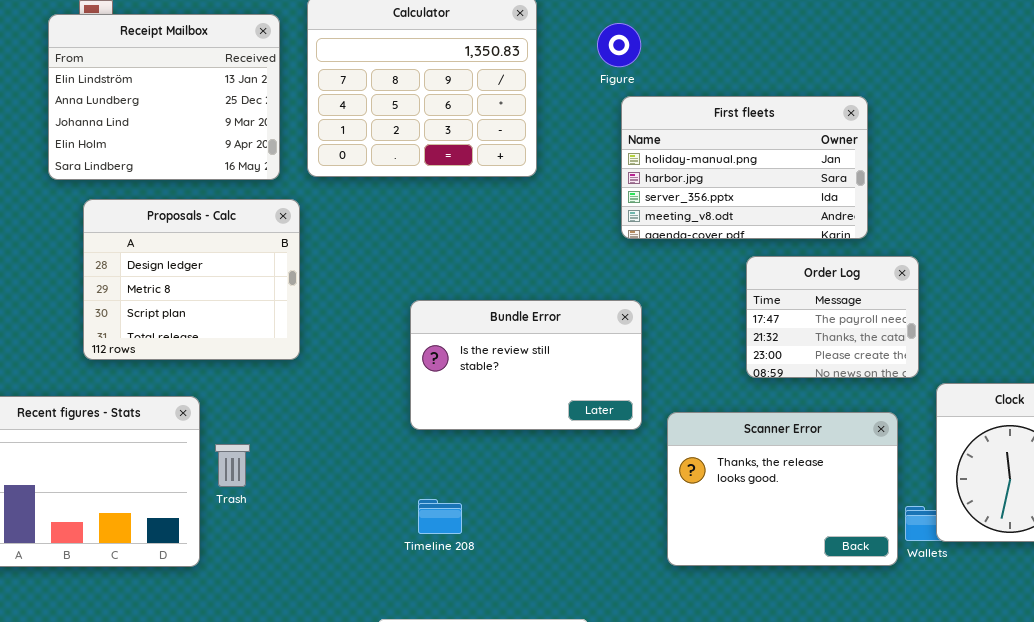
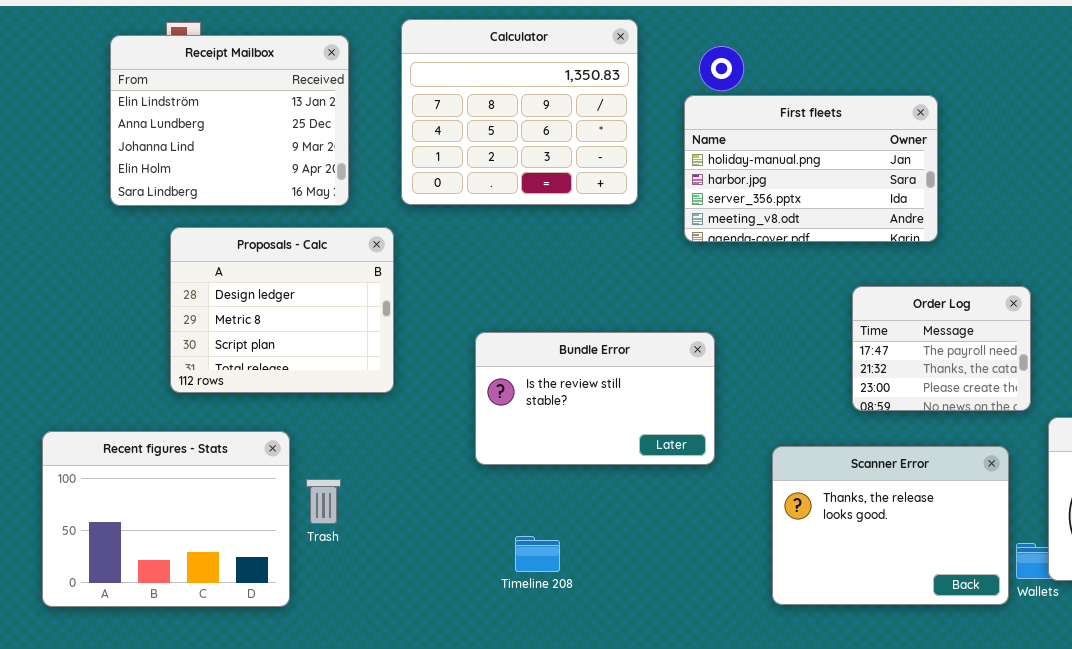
Receipt Mailbox: [48,14,280,180] -> [110,35,349,206], moved
First fleets: [621,96,868,239] -> [684,95,938,242], moved
Bundle Error: [410,300,642,430] -> [475,332,715,465], moved

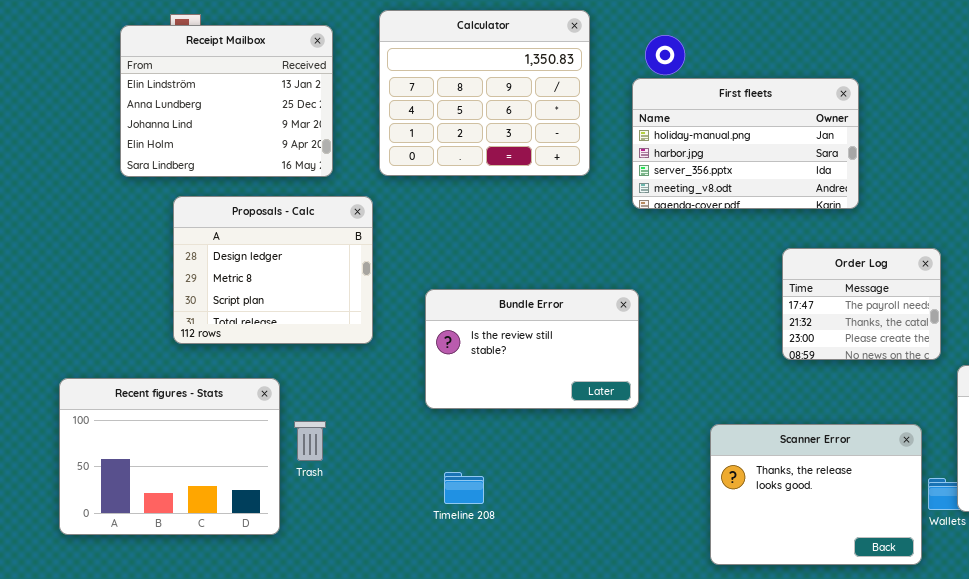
Bundle Error: [475,332,715,465] -> [425,289,639,409], moved
Scanner Error: [772,446,1009,605] -> [710,424,922,565], moved
Timeline 208: [515,536,560,572] -> [444,472,484,504], moved

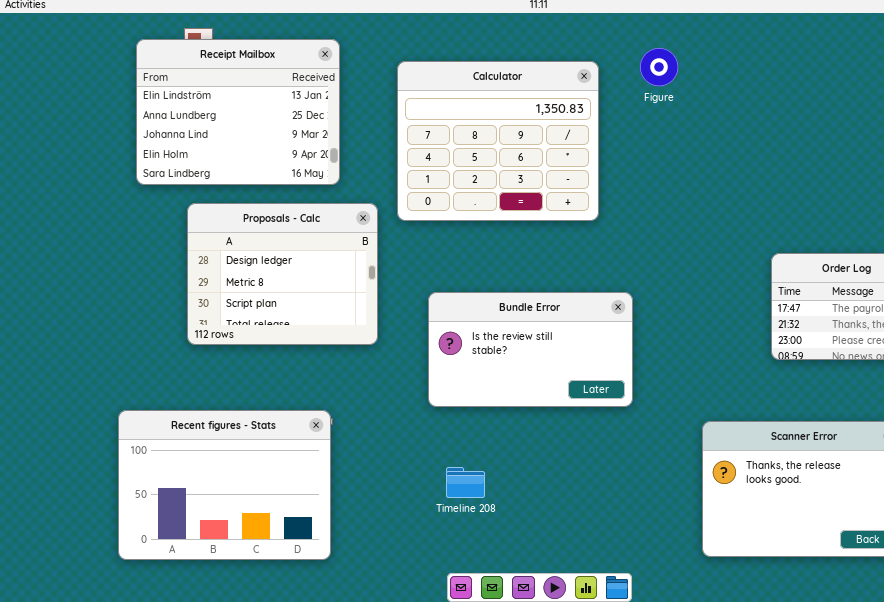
Calculator: [379,10,590,176] -> [397,61,599,221], moved
First fleets: [632,78,859,209] -> none, closed
Recent figures - Stats: [59,378,280,535] -> [118,410,331,560], moved

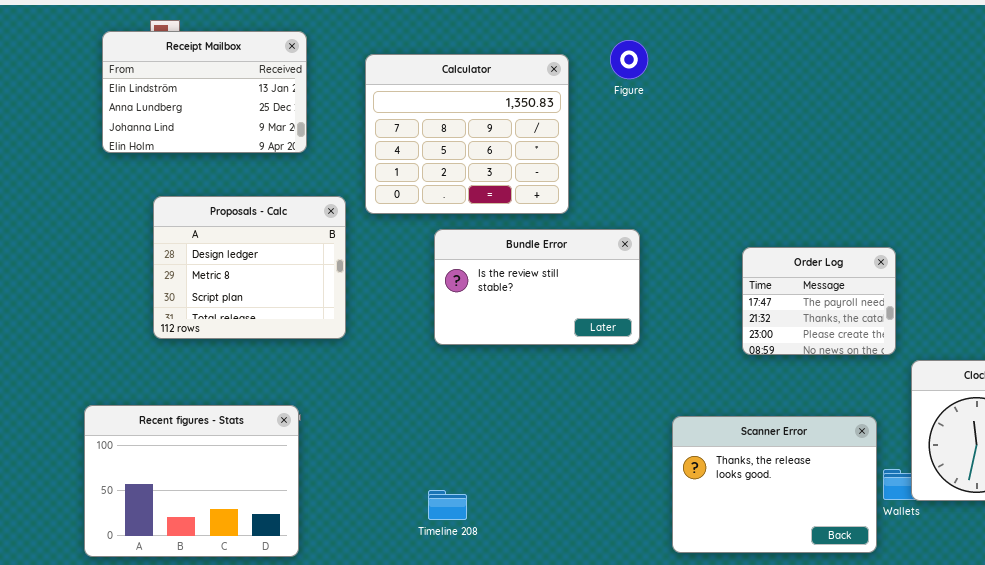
Receipt Mailbox: [136,39,340,185] -> [102,31,307,153], resized
Bundle Error: [428,292,633,407] -> [434,229,640,345], moved
Timeline 208: [446,467,485,498] -> [428,490,467,520], moved

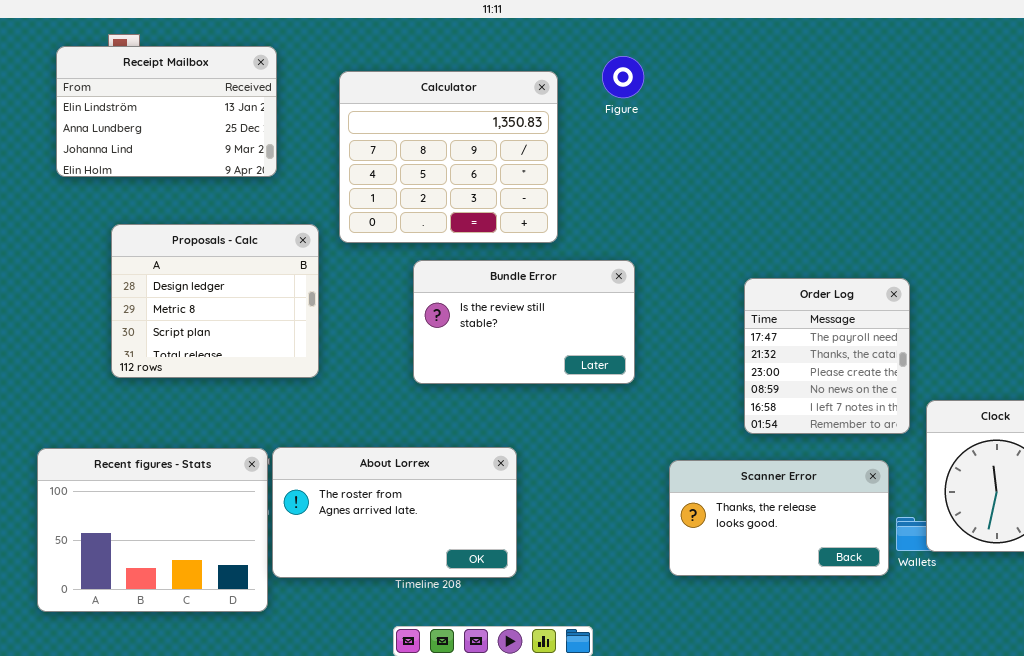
Order Log: [742,247,896,355] -> [744,278,910,434], resized
About Lorrex: none -> [272,447,517,578], opened
Scanner Error: [672,416,877,553] -> [669,460,889,576], resized

